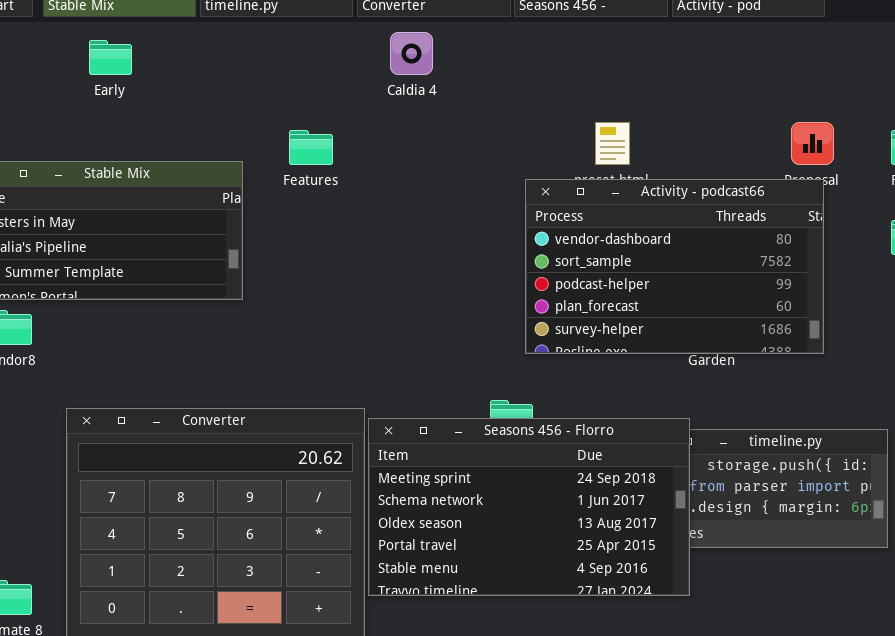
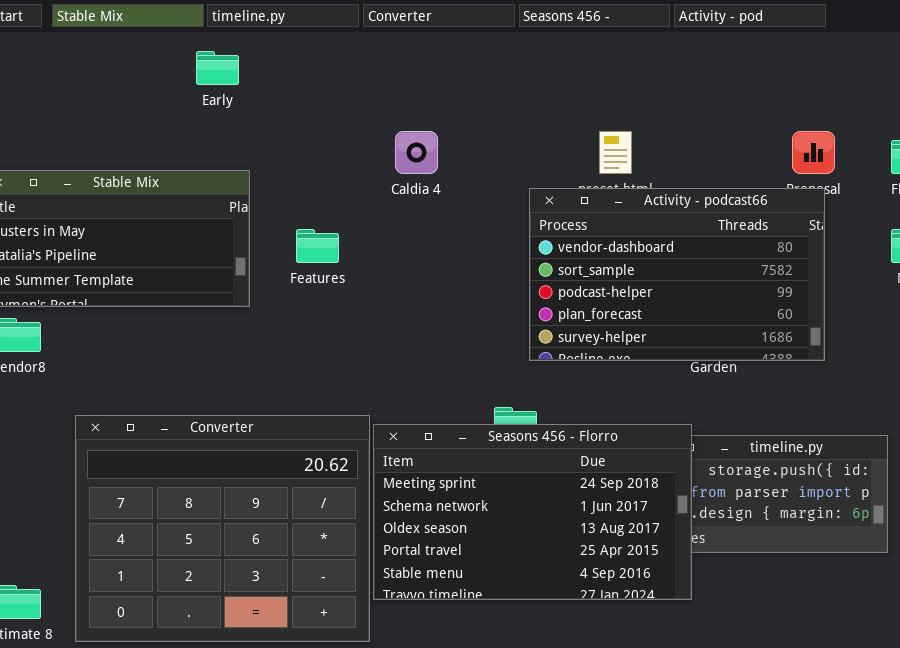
Caldia 4: [390,32,433,75] -> [395,131,438,174], moved
Early: [89,40,132,75] -> [196,51,239,85], moved
Features: [289,130,333,165] -> [296,229,339,263], moved

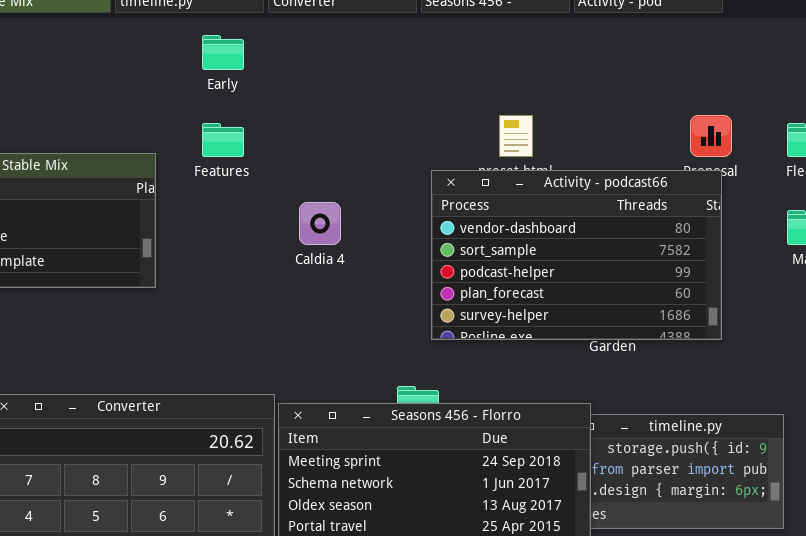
Early: [196,51,239,85] -> [202,35,244,70], moved
Caldia 4: [395,131,438,174] -> [299,202,341,245], moved
Features: [296,229,339,263] -> [202,123,244,157], moved

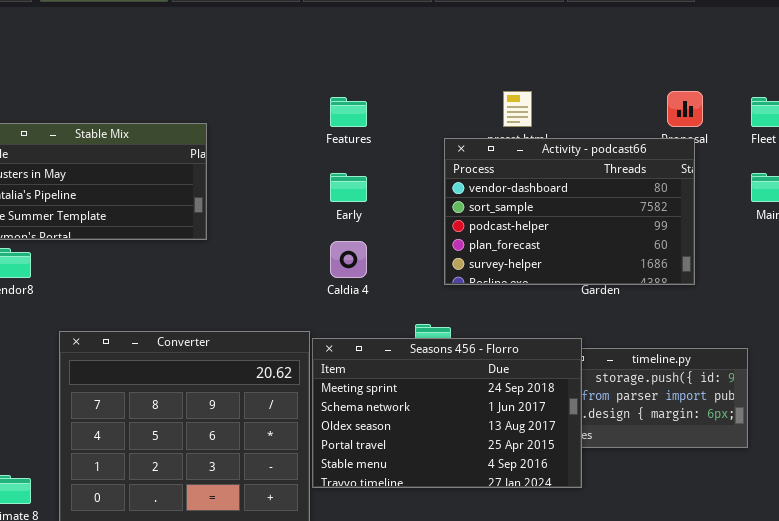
Early: [202,35,244,70] -> [330,173,367,202], moved
Features: [202,123,244,157] -> [330,97,367,127], moved
Caldia 4: [299,202,341,245] -> [330,241,367,278], moved

